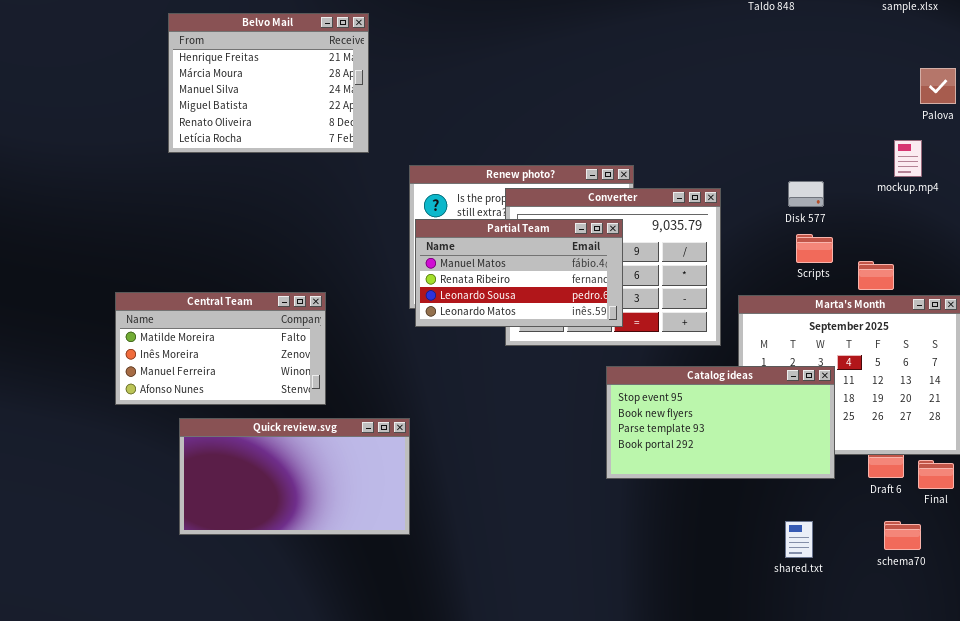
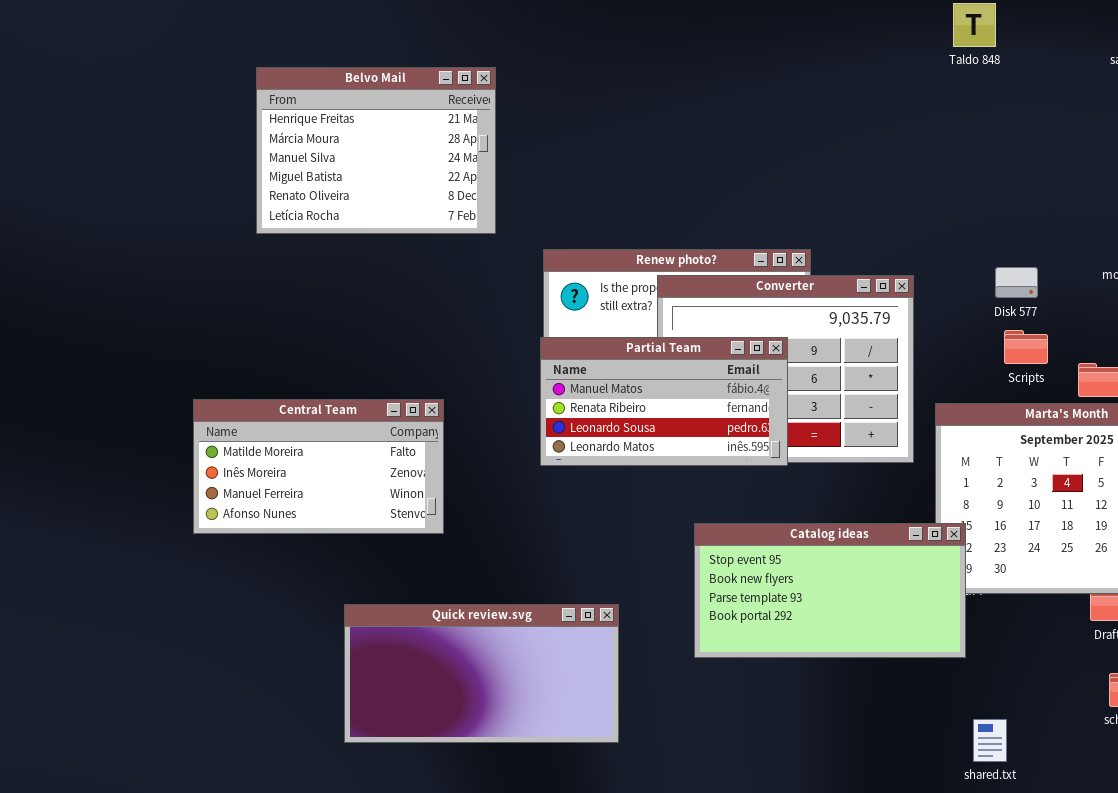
Partial Team: [415,219,623,327] -> [540,337,788,466], moved
Catalog ideas: [606,366,835,479] -> [694,523,966,658], moved
Quick review.svg: [179,418,410,535] -> [344,604,619,743], moved
shared.txt: [785,521,813,558] -> [973,719,1007,762], moved

